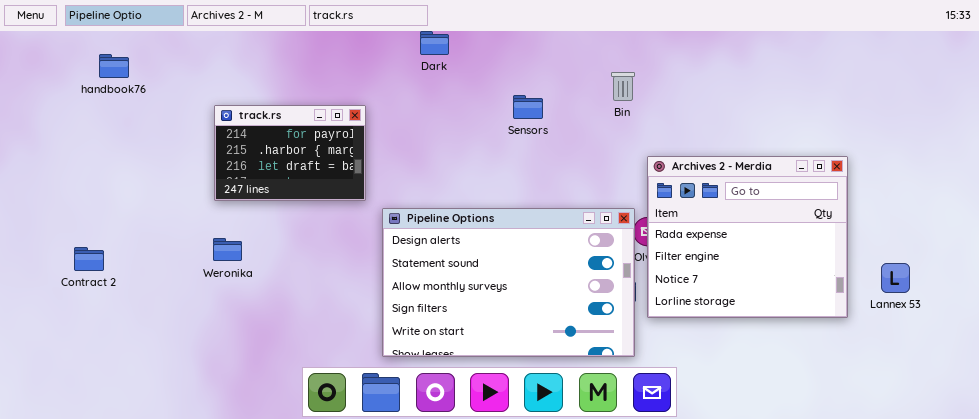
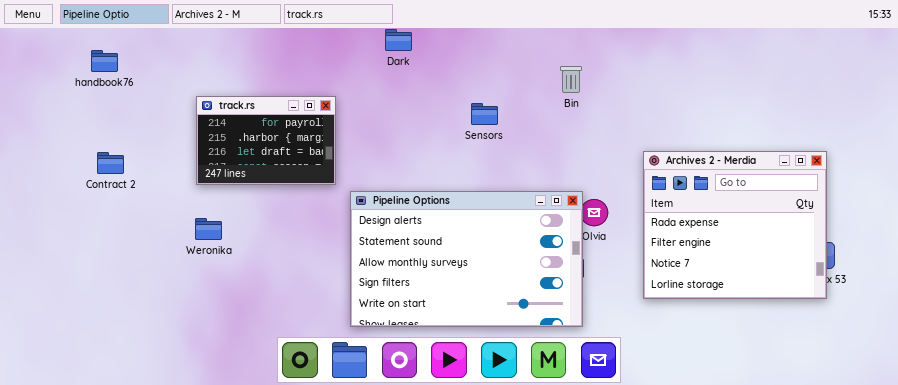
Sensors: [513,95,543,119] -> [471,103,498,125], moved
Archives 2 - Merdia: [647,156,848,318] -> [643,151,827,299], moved
Contract 2: [74,247,104,271] -> [97,152,124,174], moved

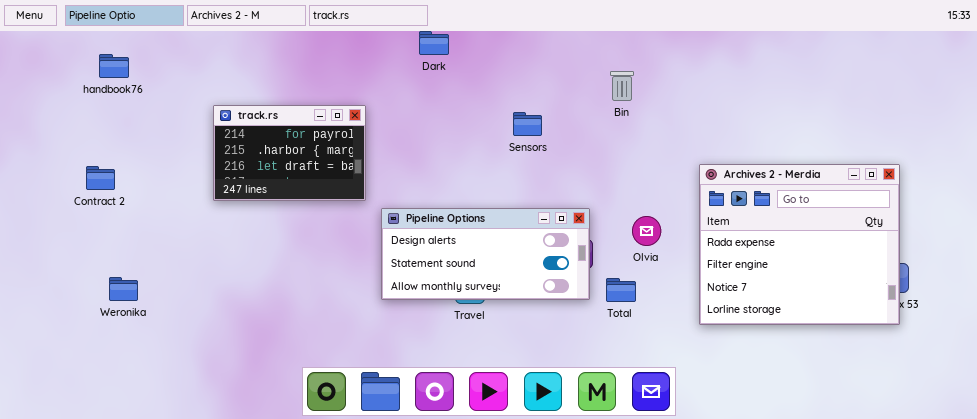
Contract 2: [97,152,124,174] -> [86,166,115,190], moved
Pipeline Options: [350,191,583,327] -> [381,208,590,300], resized
Weronika: [195,218,222,240] -> [109,277,138,301], moved

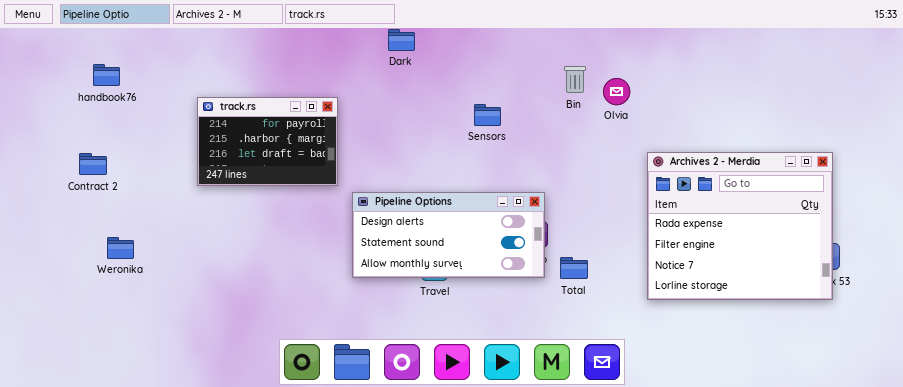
handbook76: [99,54,129,78] -> [93,64,120,86], moved
Olvia: [632,216,661,246] -> [603,78,630,105], moved
Weronika: [109,277,138,301] -> [107,237,134,259], moved

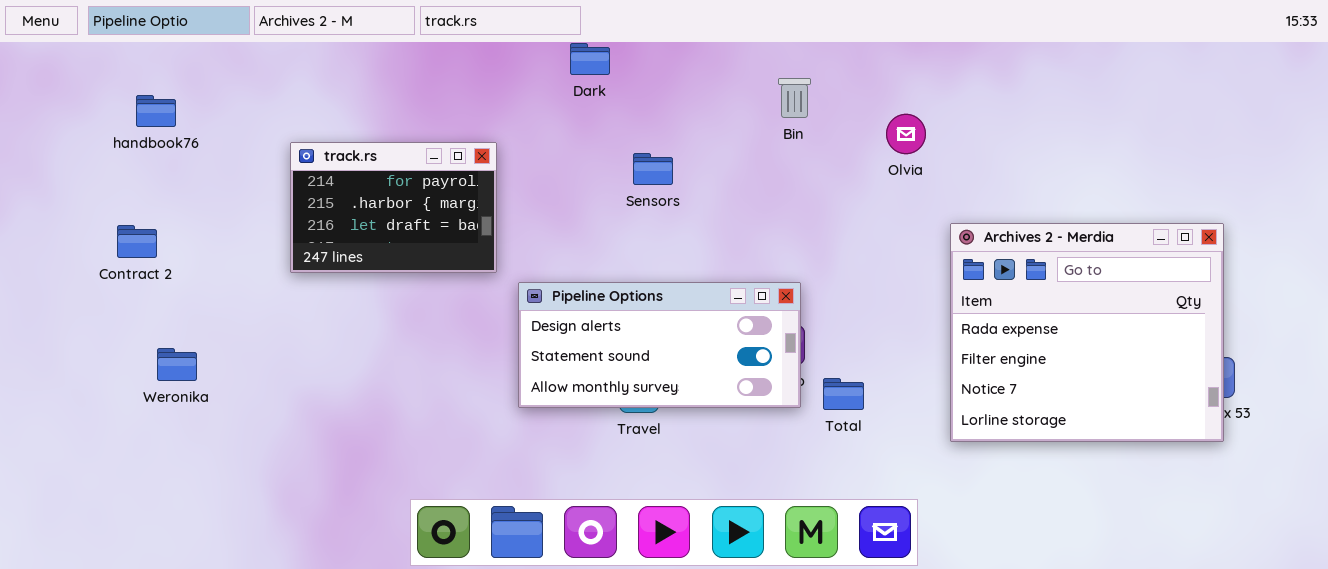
Bin: [564,66,586,93] -> [778,78,811,118], moved
Sensors: [474,104,501,126] -> [633,153,673,185], moved

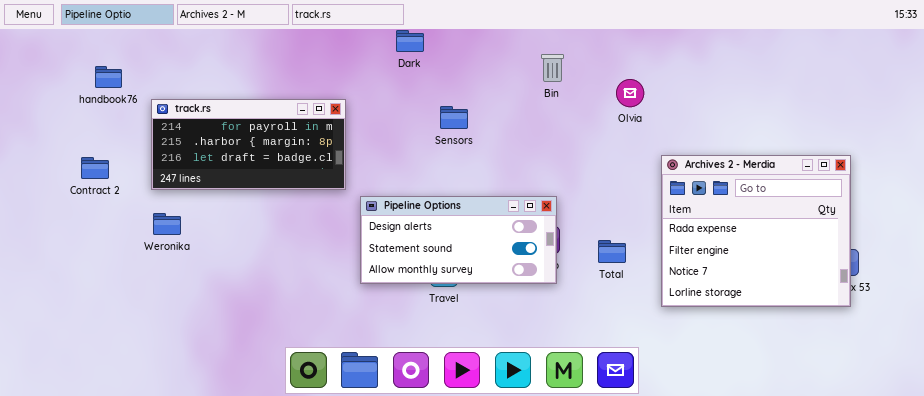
track.rs: [290,142,497,273] -> [151,99,346,190], resized
Weronika: [157,348,197,381] -> [153,213,181,235], moved
Total: [823,378,864,410] -> [598,240,626,263], moved

